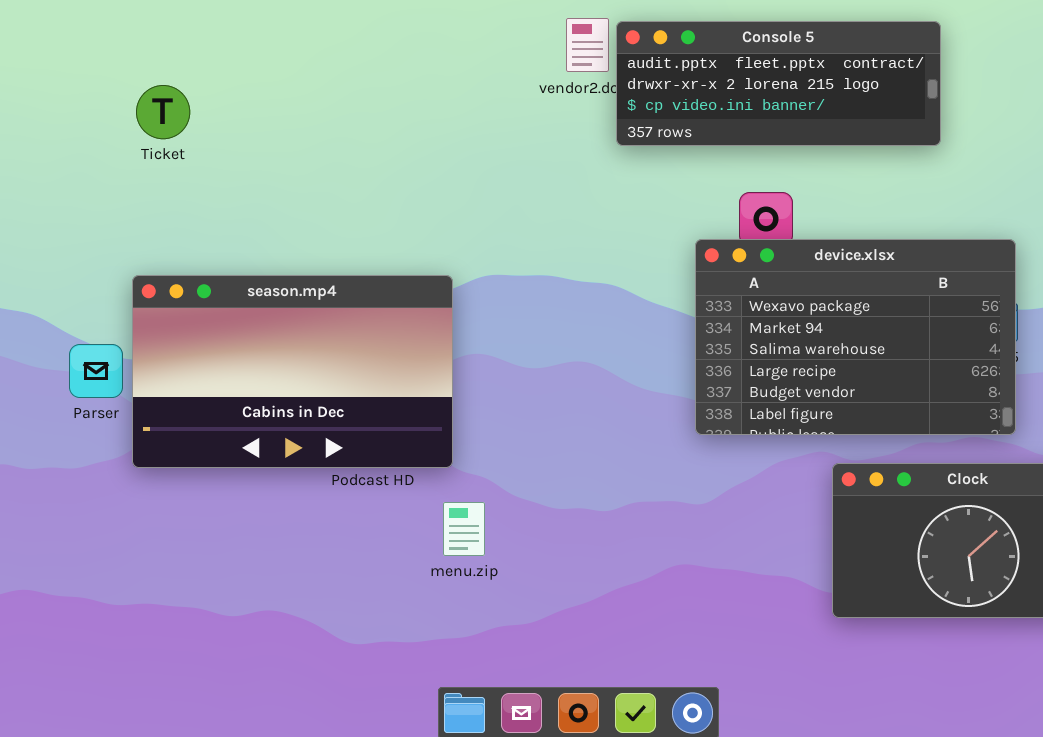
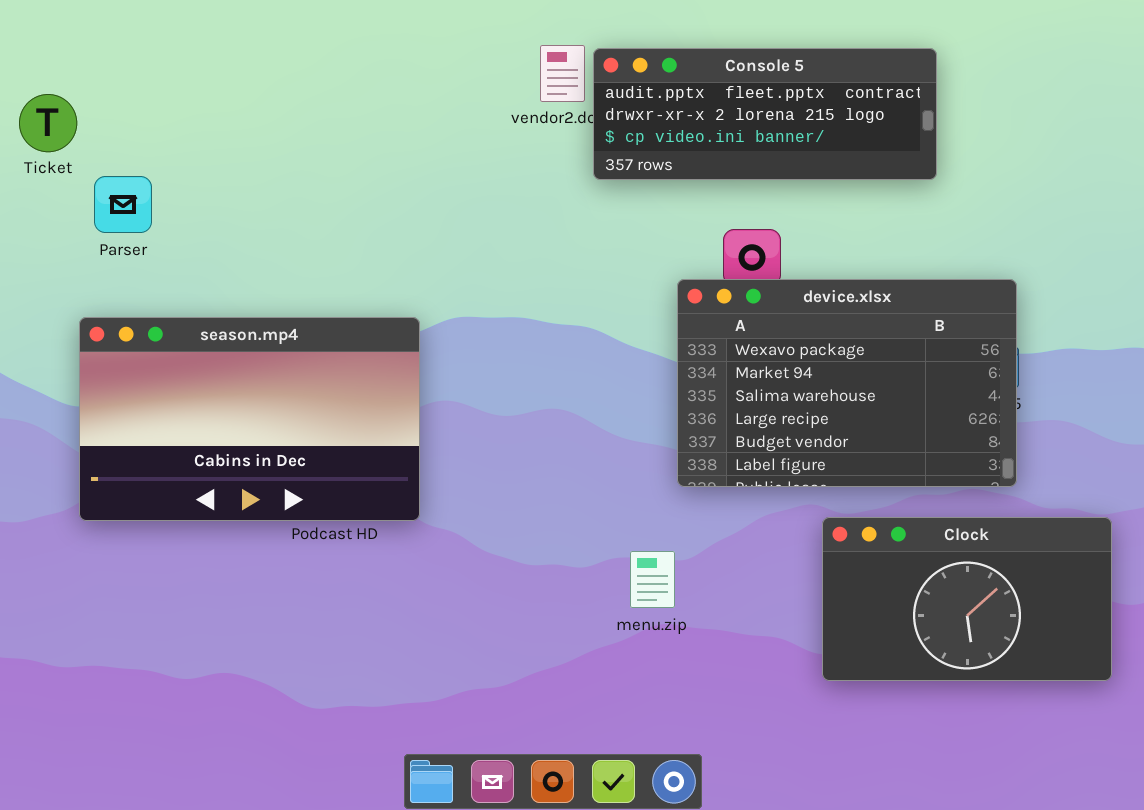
Ticket: [136,85,190,139] -> [19,94,77,152], moved
Parser: [69,344,123,398] -> [94,176,152,233], moved
menu.zip: [443,502,485,556] -> [630,551,675,608], moved

